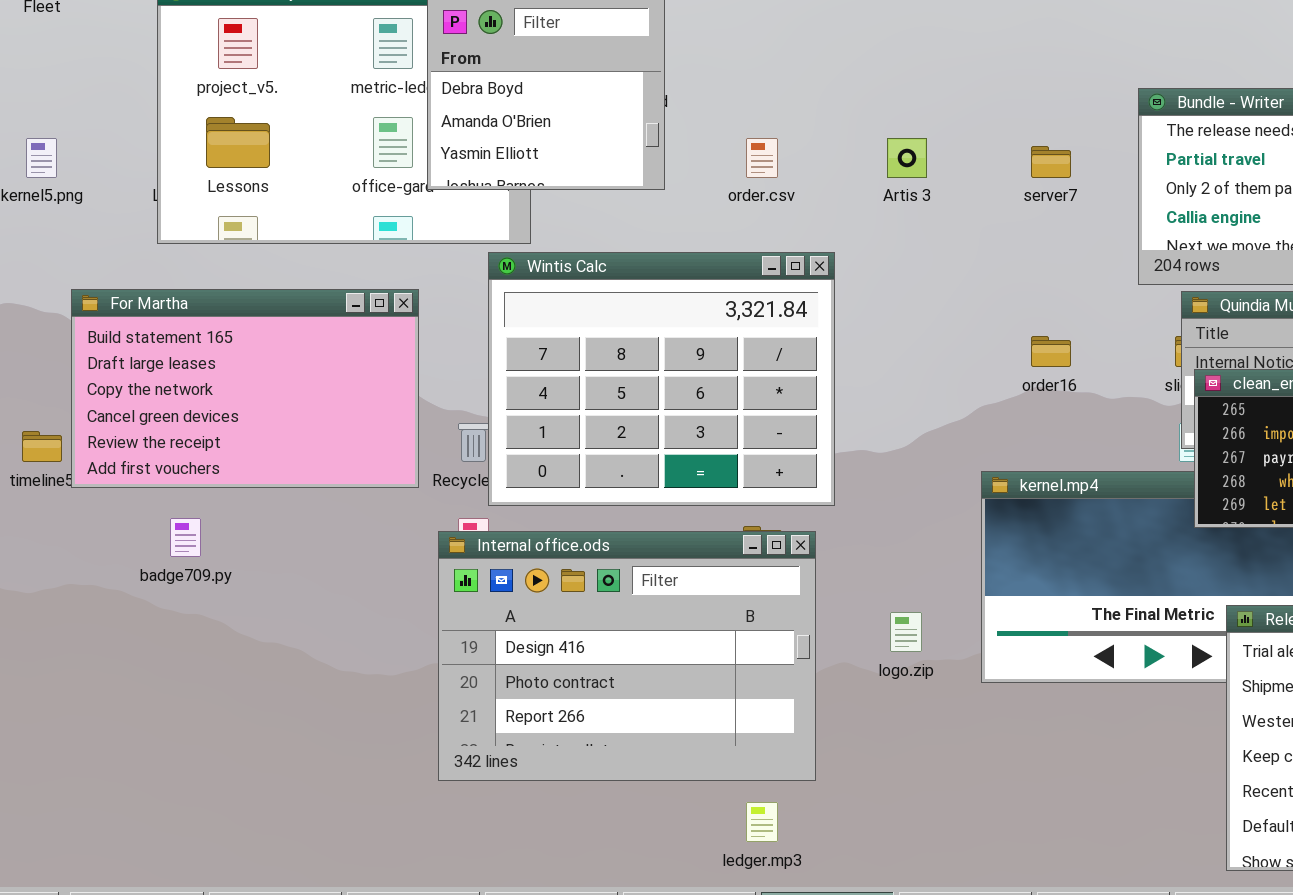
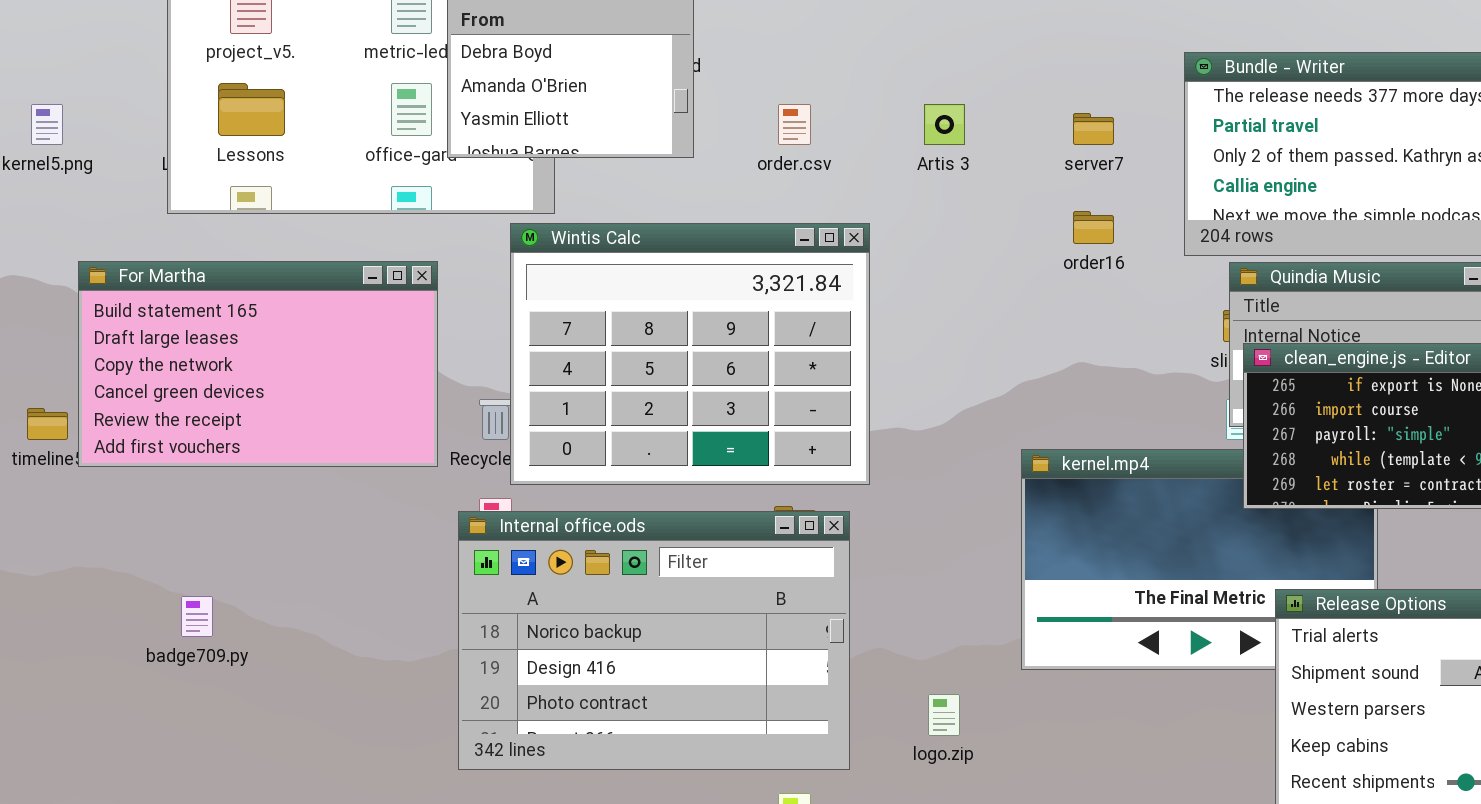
order16: [1031,336,1071,367] -> [1073,211,1114,244], moved
badge709.py: [170,518,201,557] -> [181,596,213,637], moved
Internal office.ods: [438,531,816,781] -> [458,511,850,770], scrolled up 1 row
logo.zip: [890,612,922,652] -> [928,694,960,736], moved

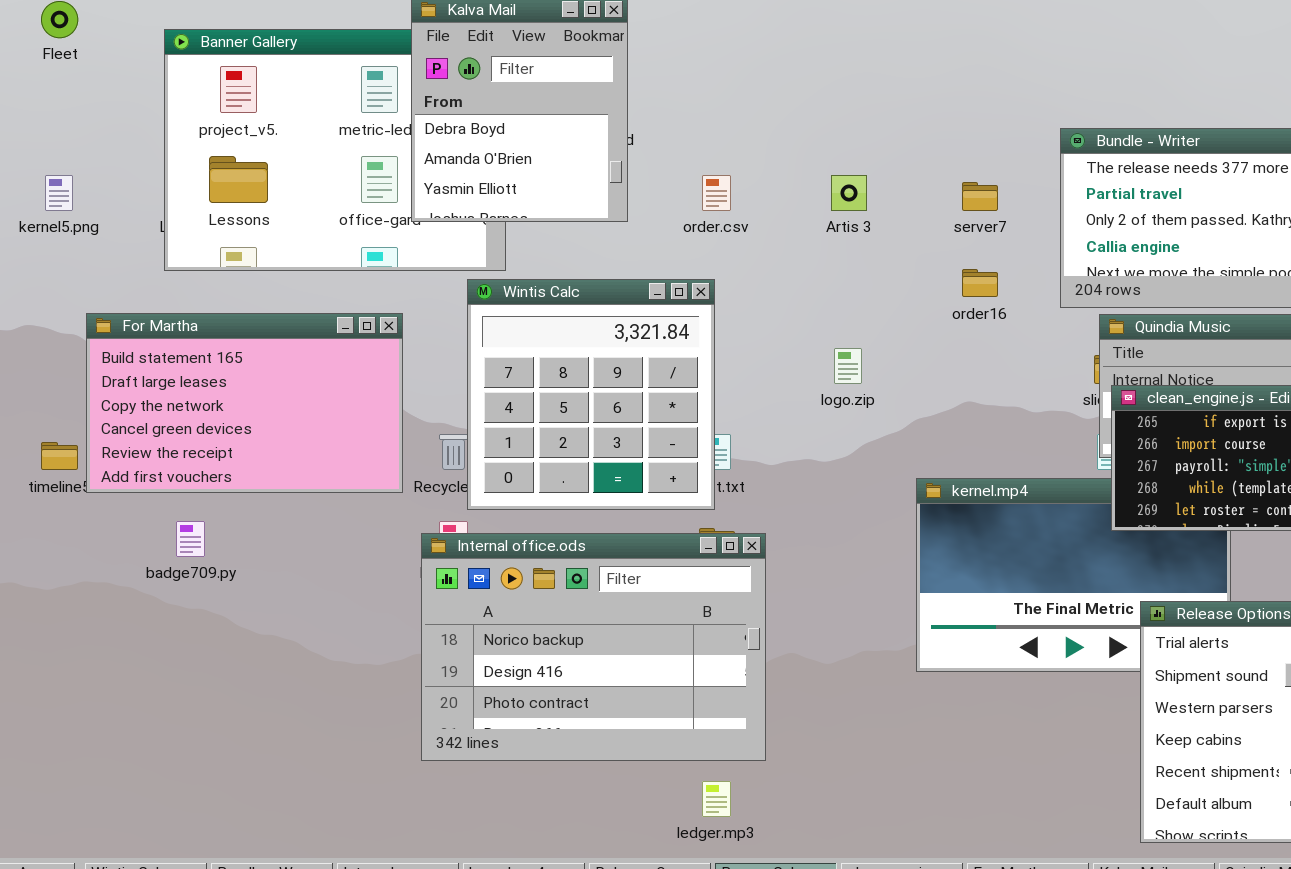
Wintis Calc: [510,223,870,485] -> [467,279,715,510], resized
badge709.py: [181,596,213,637] -> [176,521,205,557], moved
logo.zip: [928,694,960,736] -> [834,348,862,384], moved

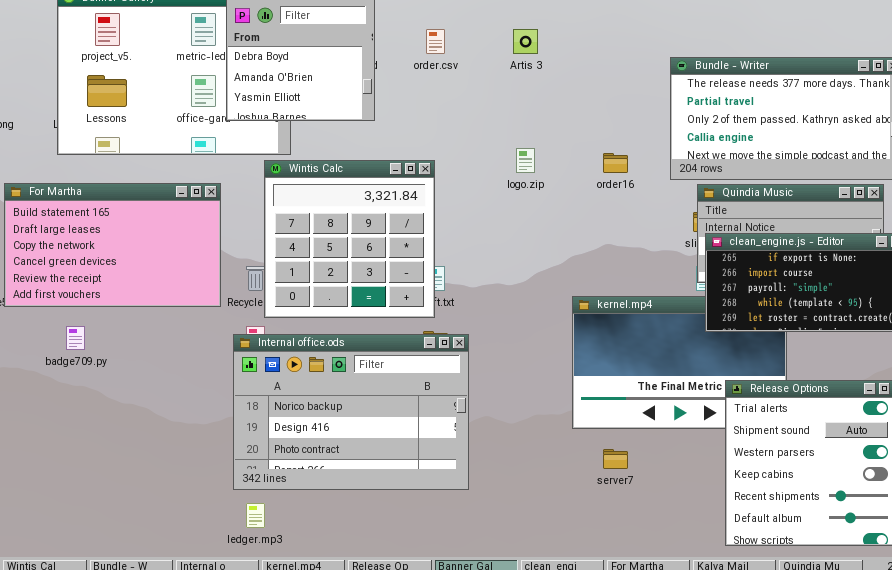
order.csv: [702,175,731,211] -> [426,29,445,54], moved
Artis 3: [831,175,867,211] -> [513,29,538,54], moved
server7: [962,182,998,211] -> [603,449,628,469], moved
logo.zip: [834,348,862,384] -> [516,148,535,173], moved
ledger.mp3: [702,781,731,817] -> [246,503,265,528], moved

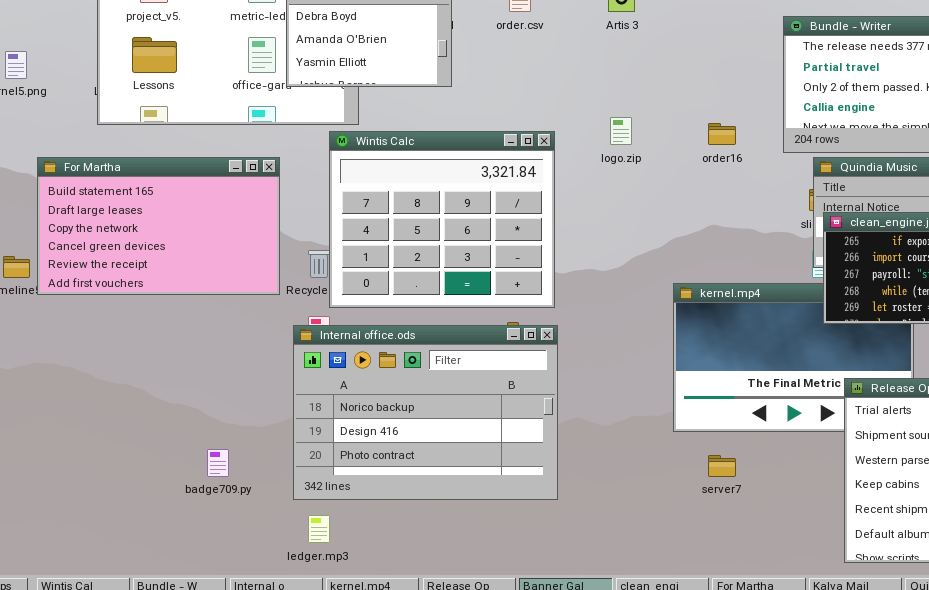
Wintis Calc: [264,160,435,318] -> [329,131,555,308], resized
badge709.py: [66,326,85,350] -> [207,449,229,477], moved

